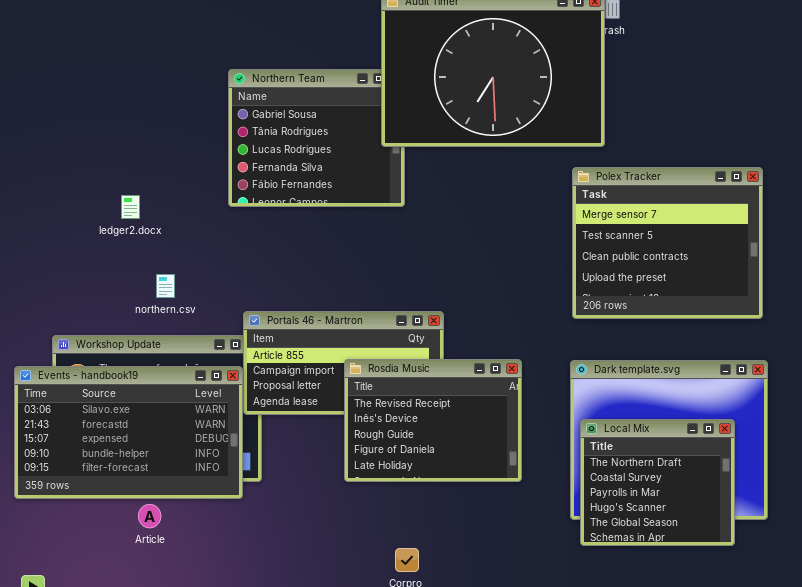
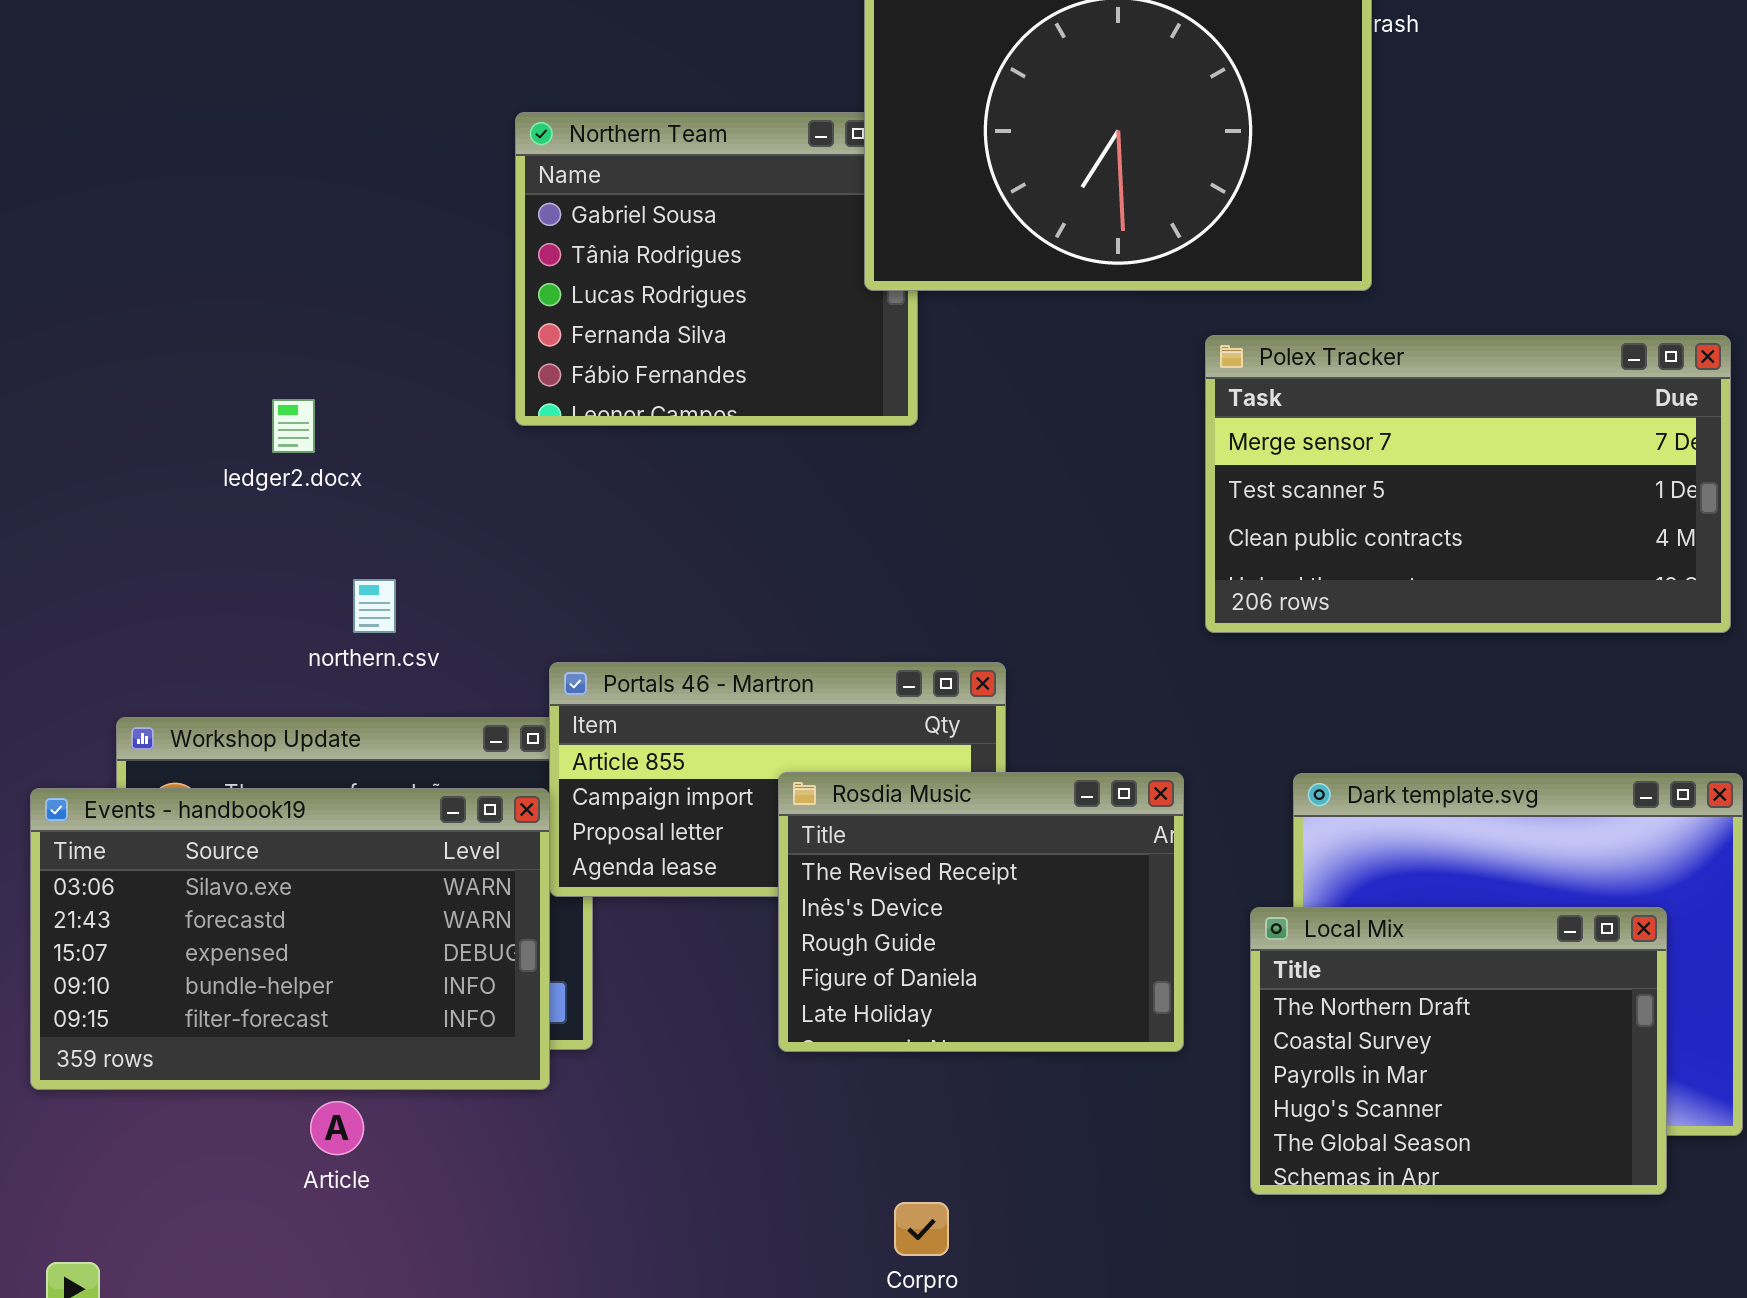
Polex Tracker: [572,167,763,319] -> [1205,335,1731,633], resized
Local Mix: [580,419,735,546] -> [1250,907,1667,1195], resized

